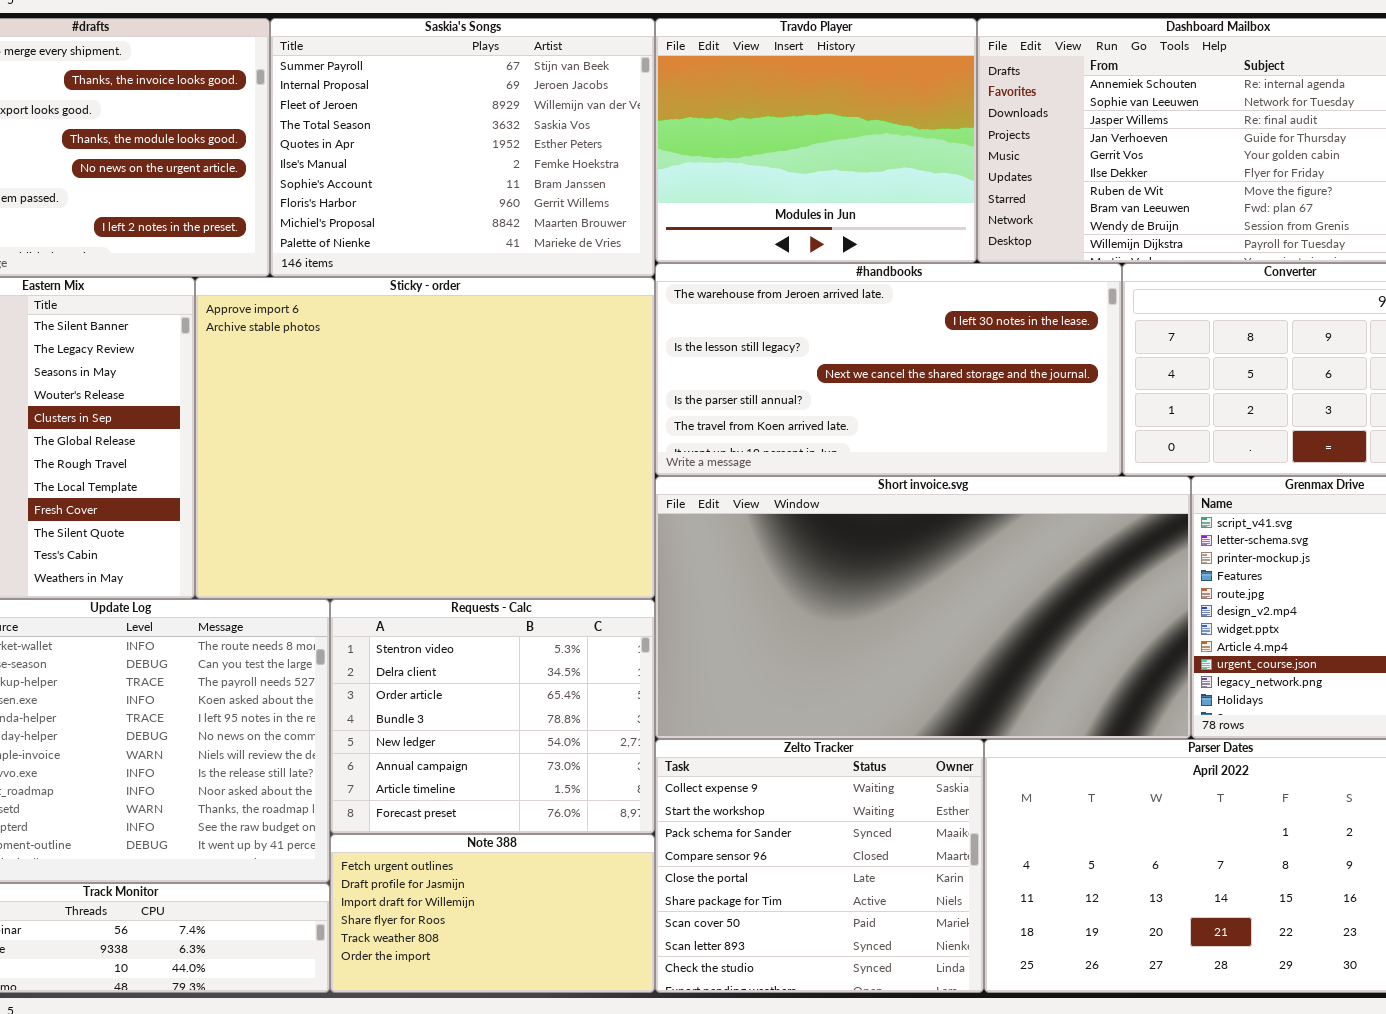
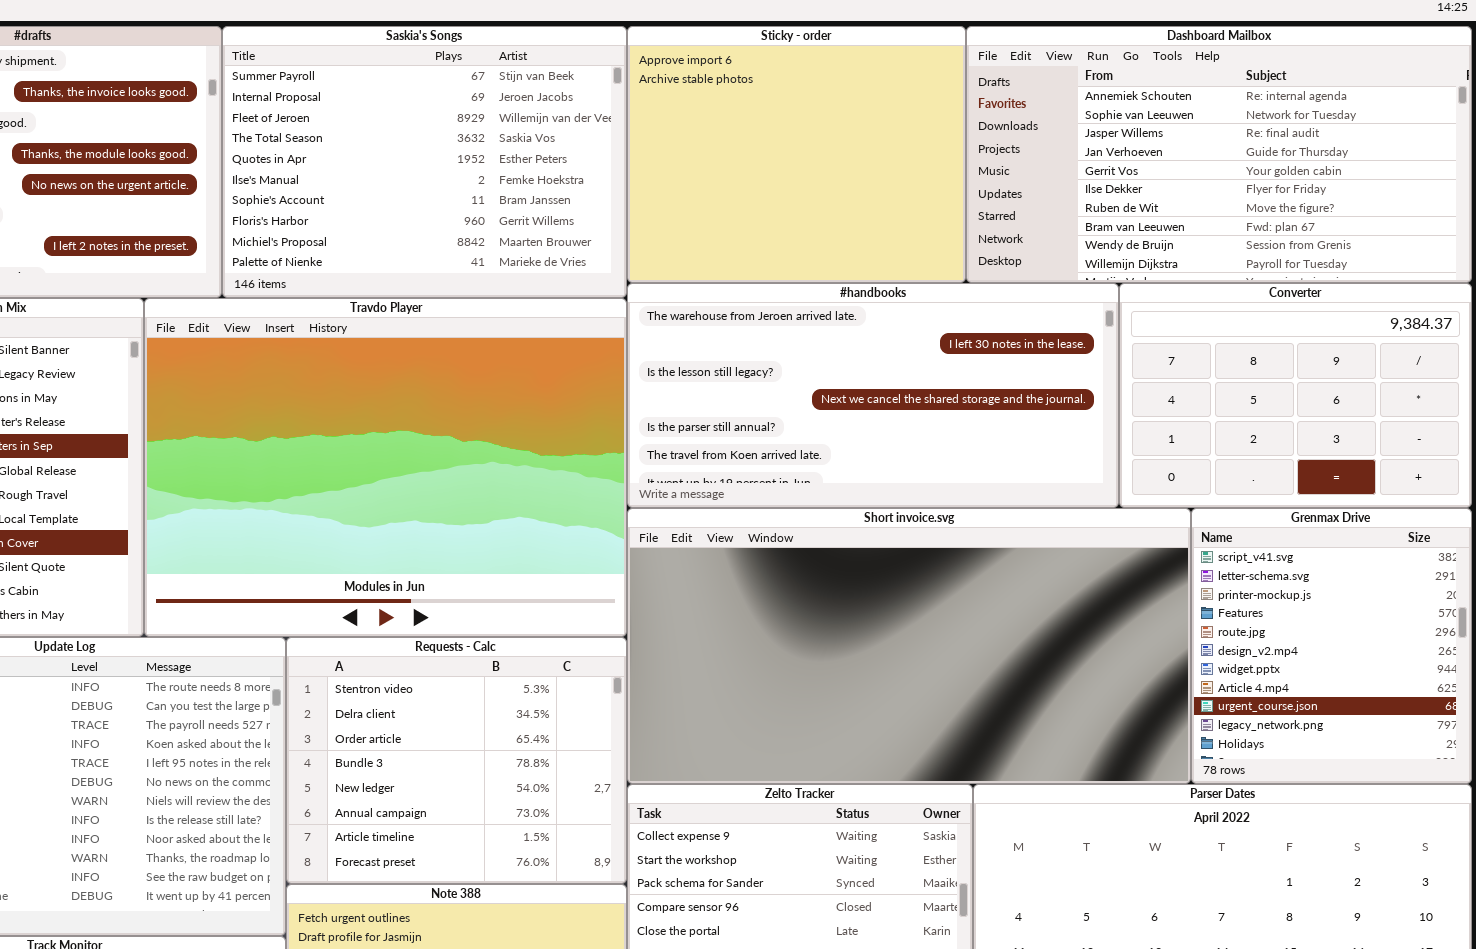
Travdo Player: [655,18,977,263] -> [144,298,627,637], moved, resized
Sticky - order: [195,277,655,599] -> [627,26,966,283], moved, resized

